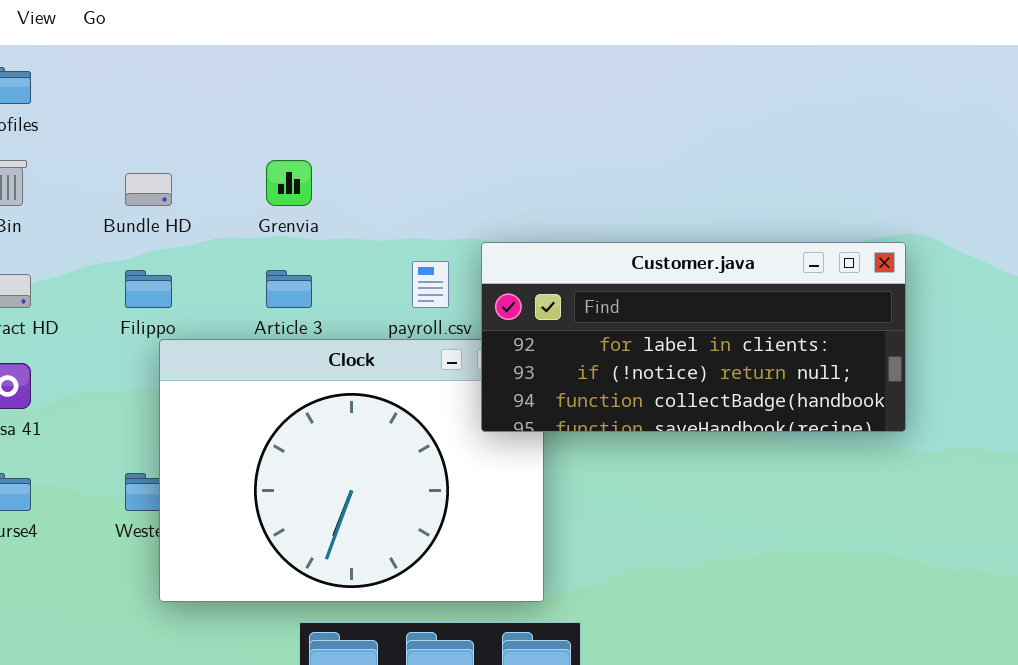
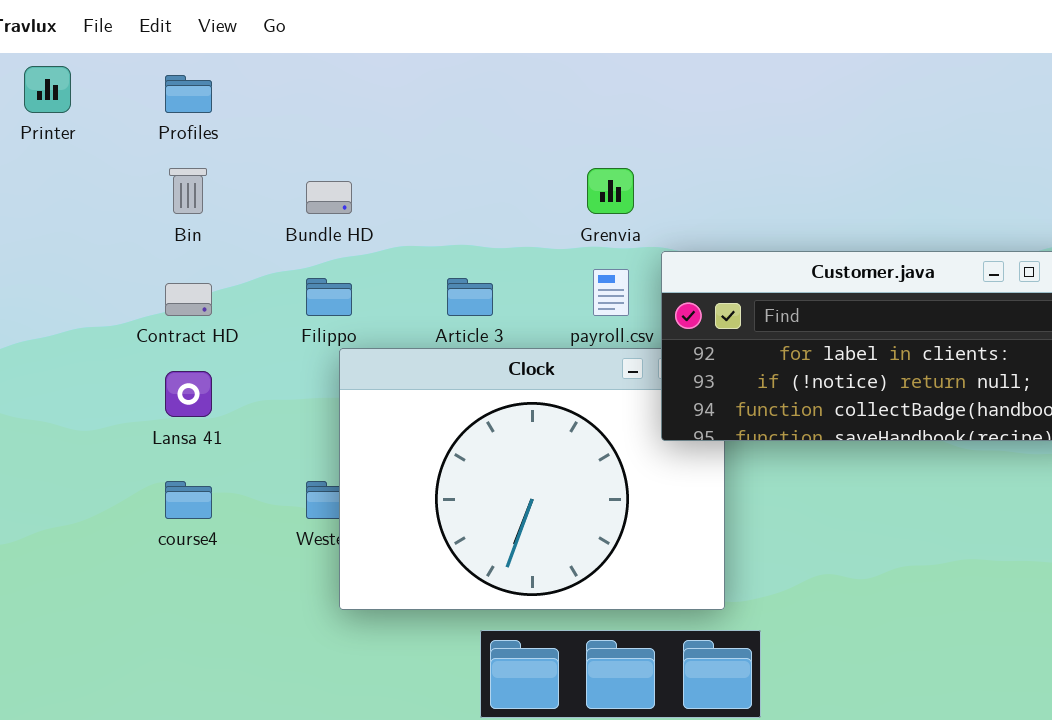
Grenvia: [266,160,312,206] -> [587,168,634,214], moved

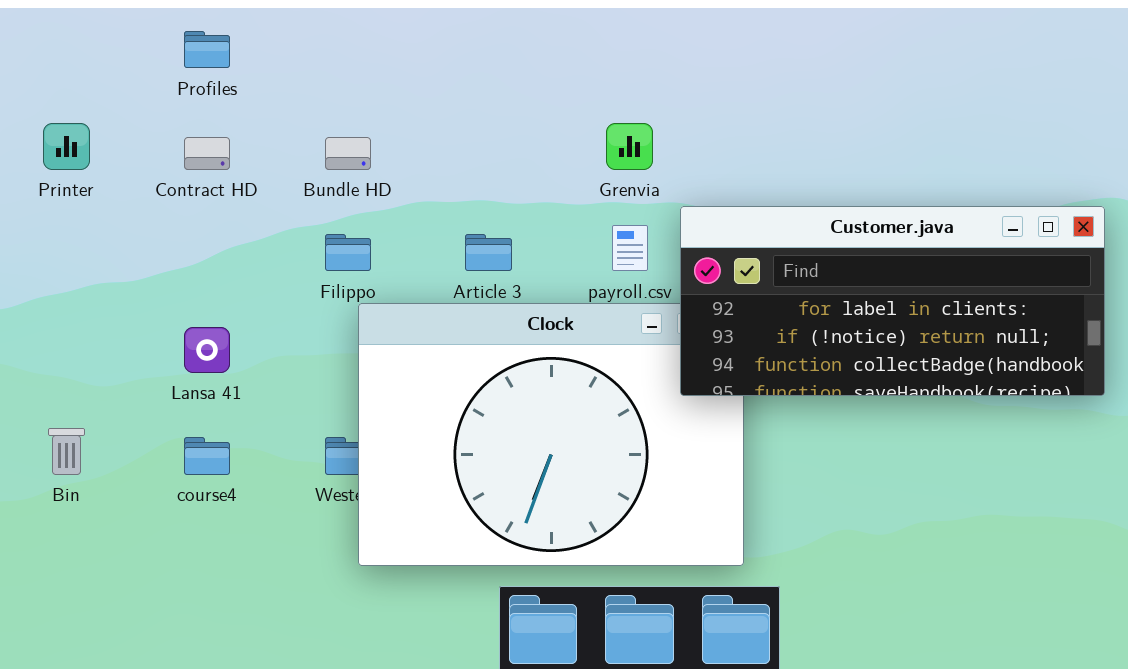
Printer: [24,66,71,113] -> [43,123,90,170], moved
Bin: [169,168,207,214] -> [48,428,85,475], moved
Contract HD: [165,283,212,316] -> [184,137,230,170], moved

